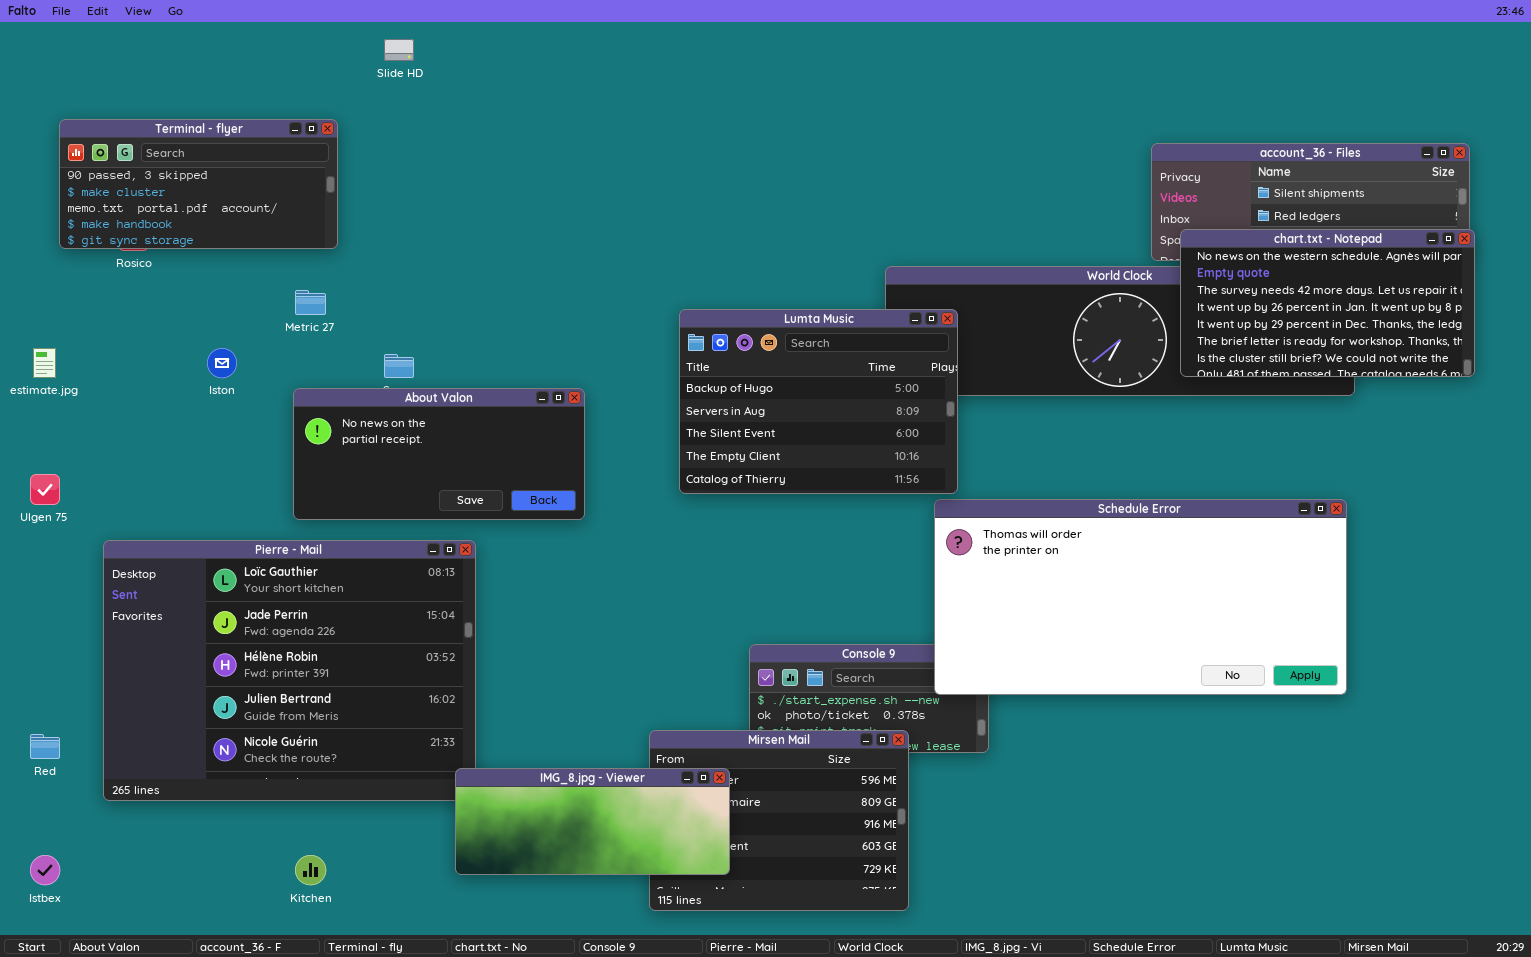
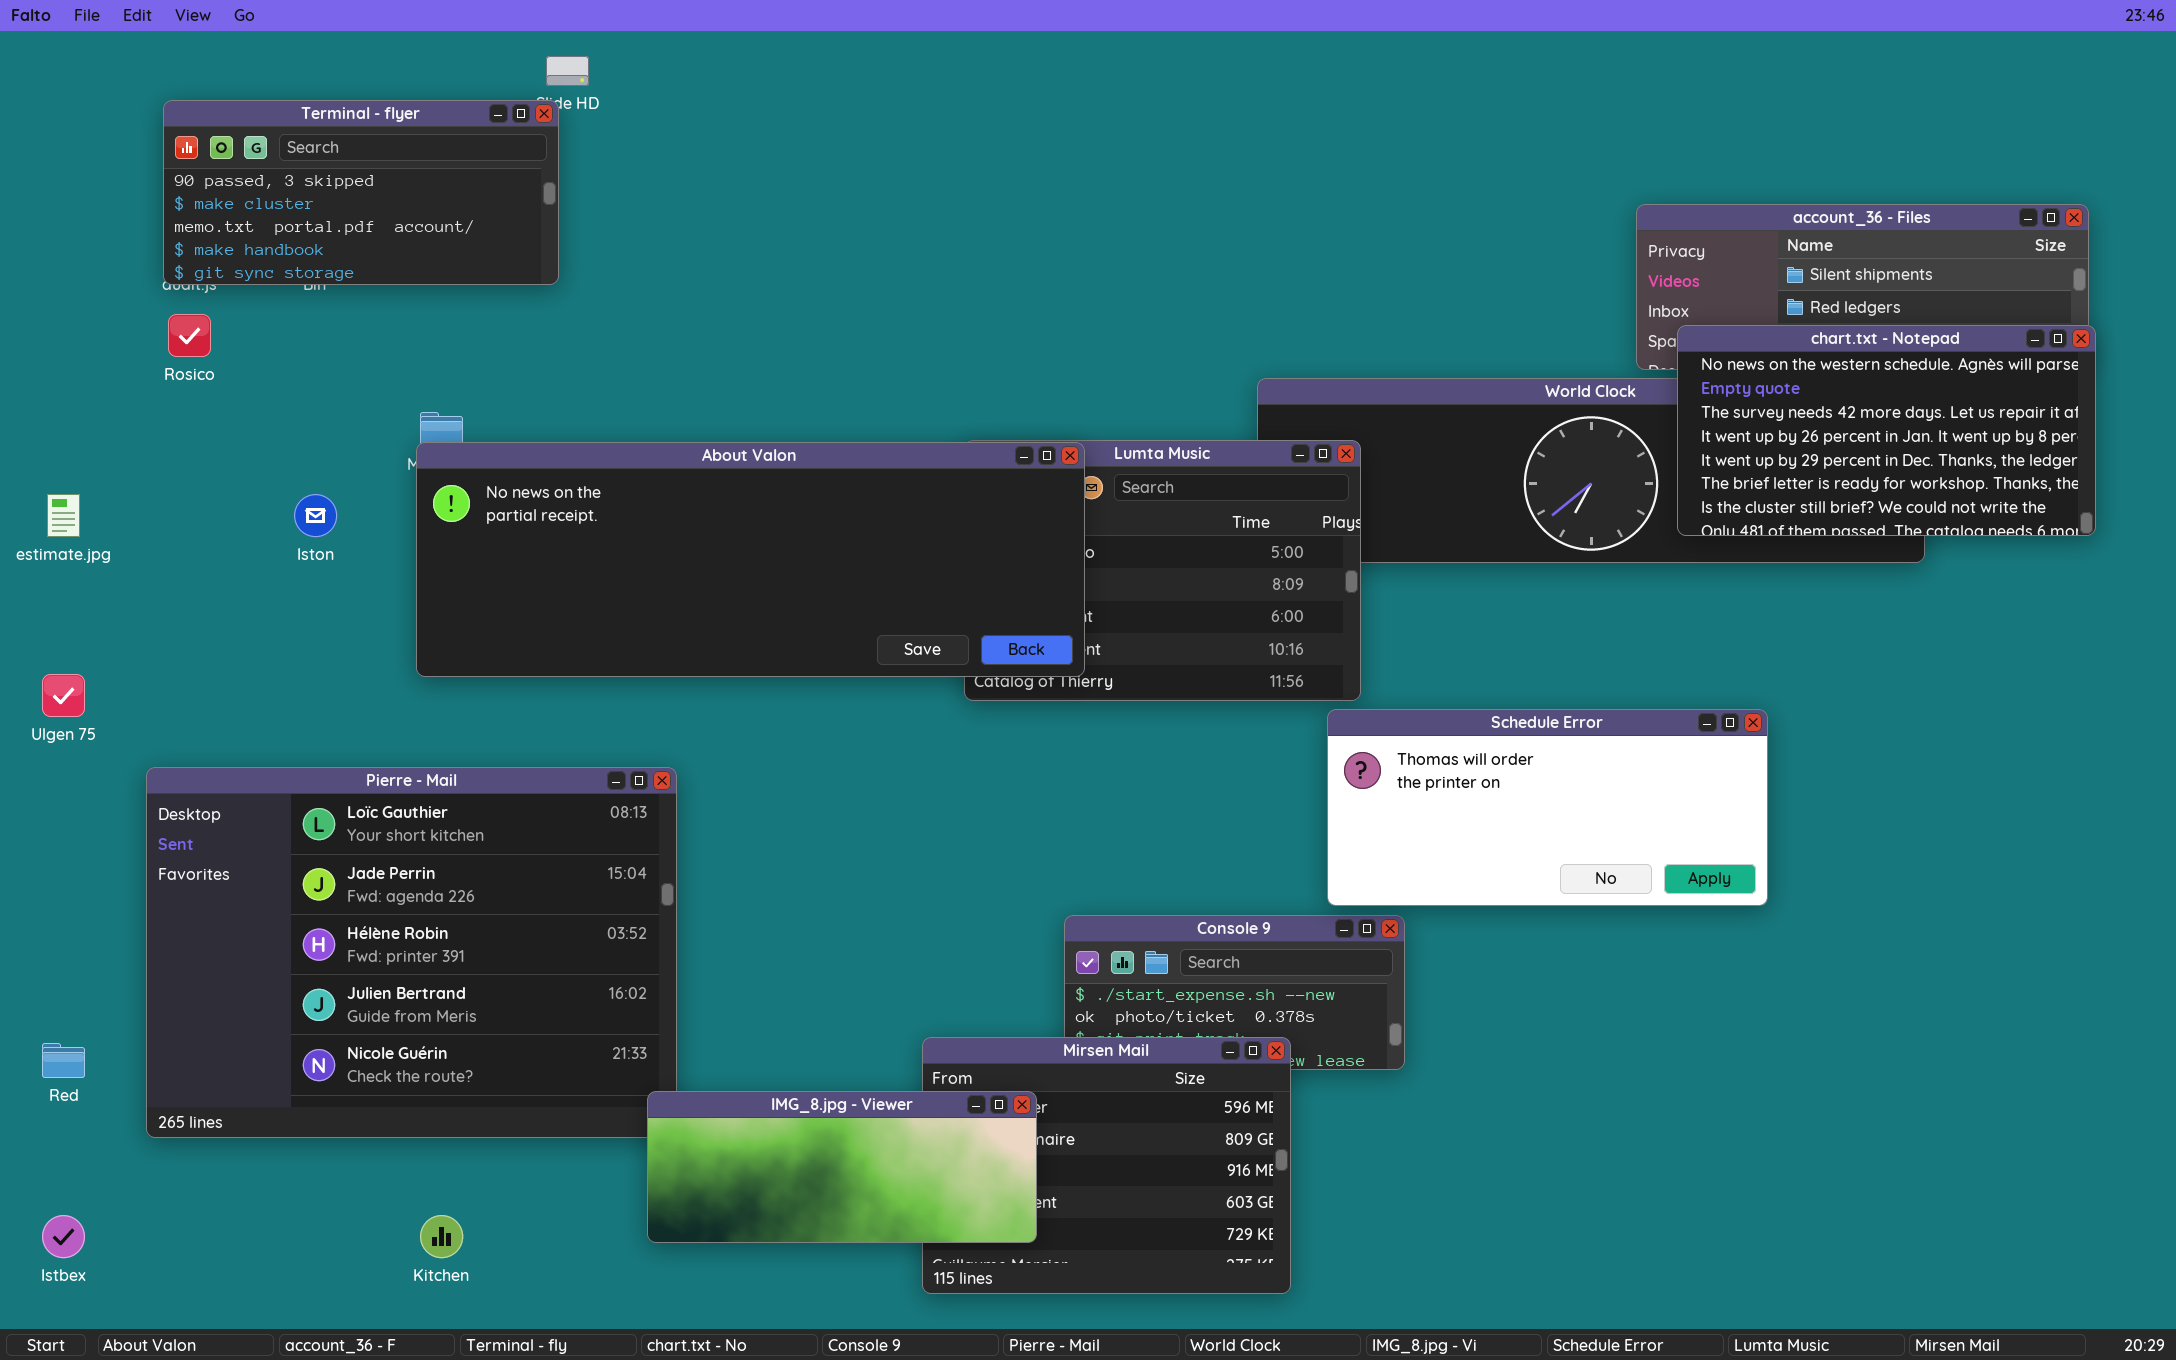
Terminal - flyer: [59,119,338,249] -> [163,100,559,285], moved
About Valon: [293,388,585,520] -> [416,442,1085,677], moved, resized
Schedule Error: [934,499,1347,695] -> [1327,709,1768,906], resized

